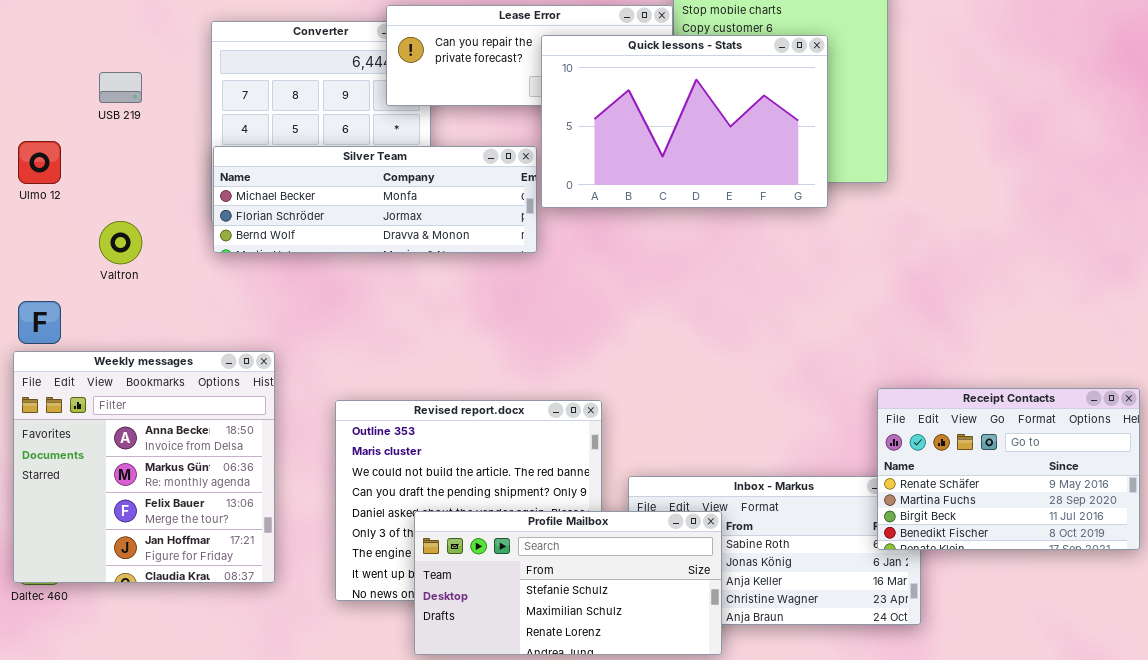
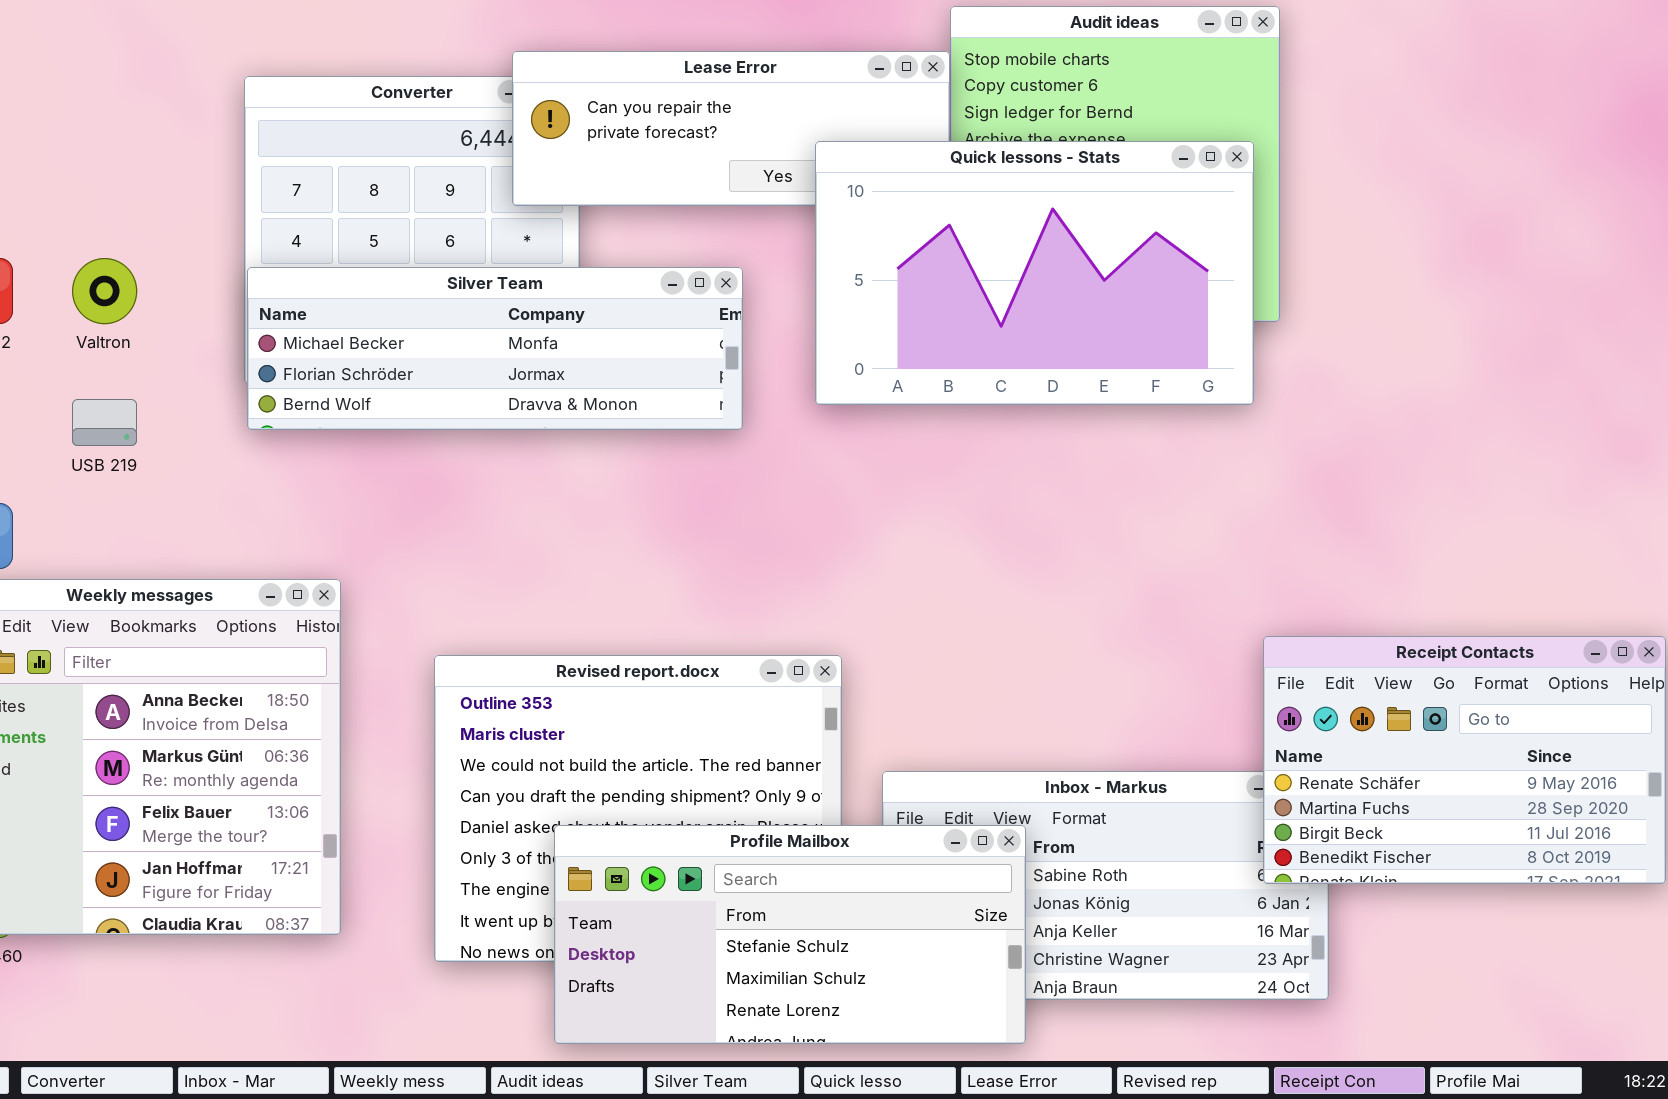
Quick lessons - Stats: [541,35,828,208] -> [815,141,1254,405], moved
USB 219: [99,72,142,103] -> [72,399,137,446], moved
Valtron: [99,221,142,264] -> [72,258,137,324], moved

